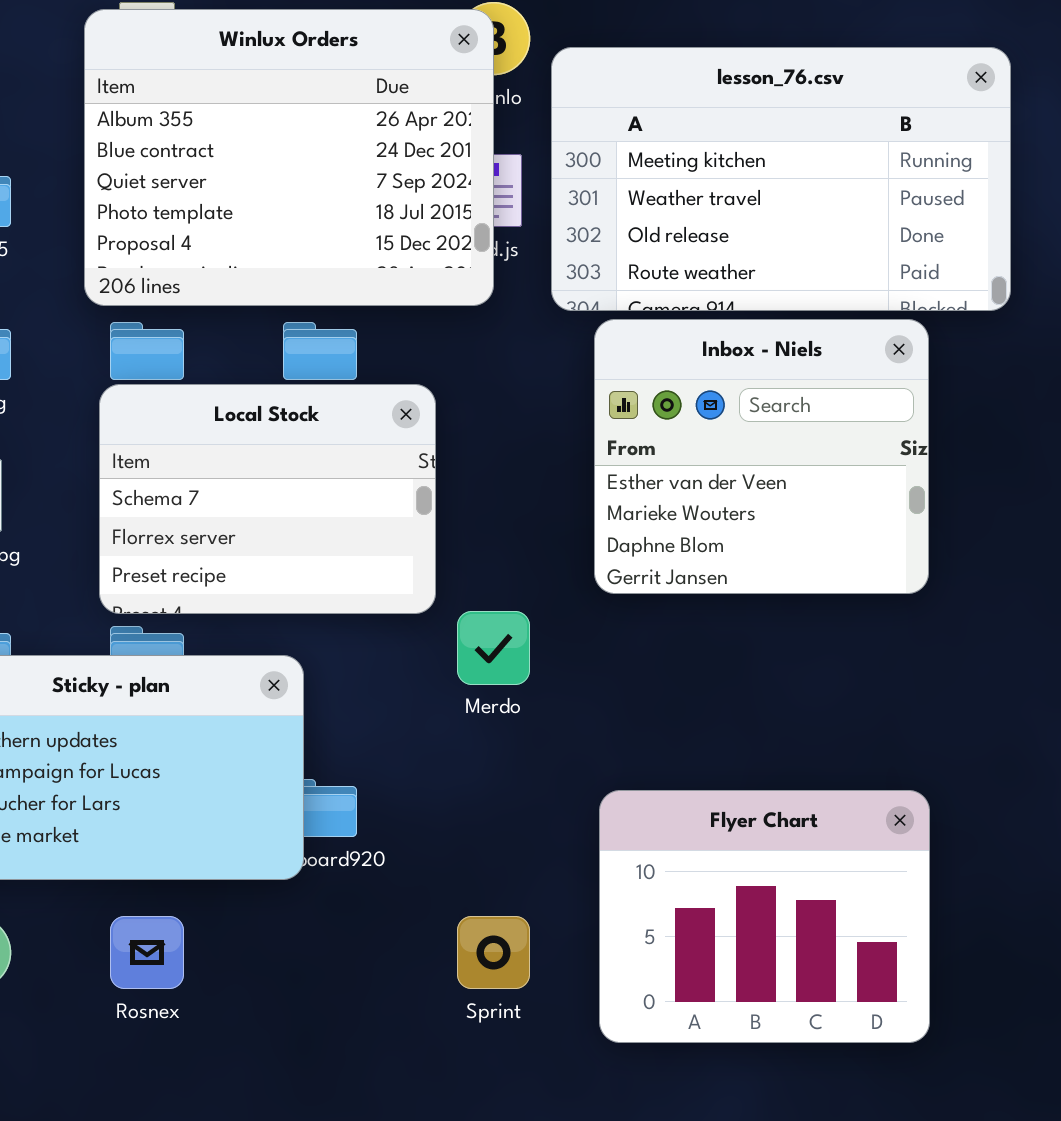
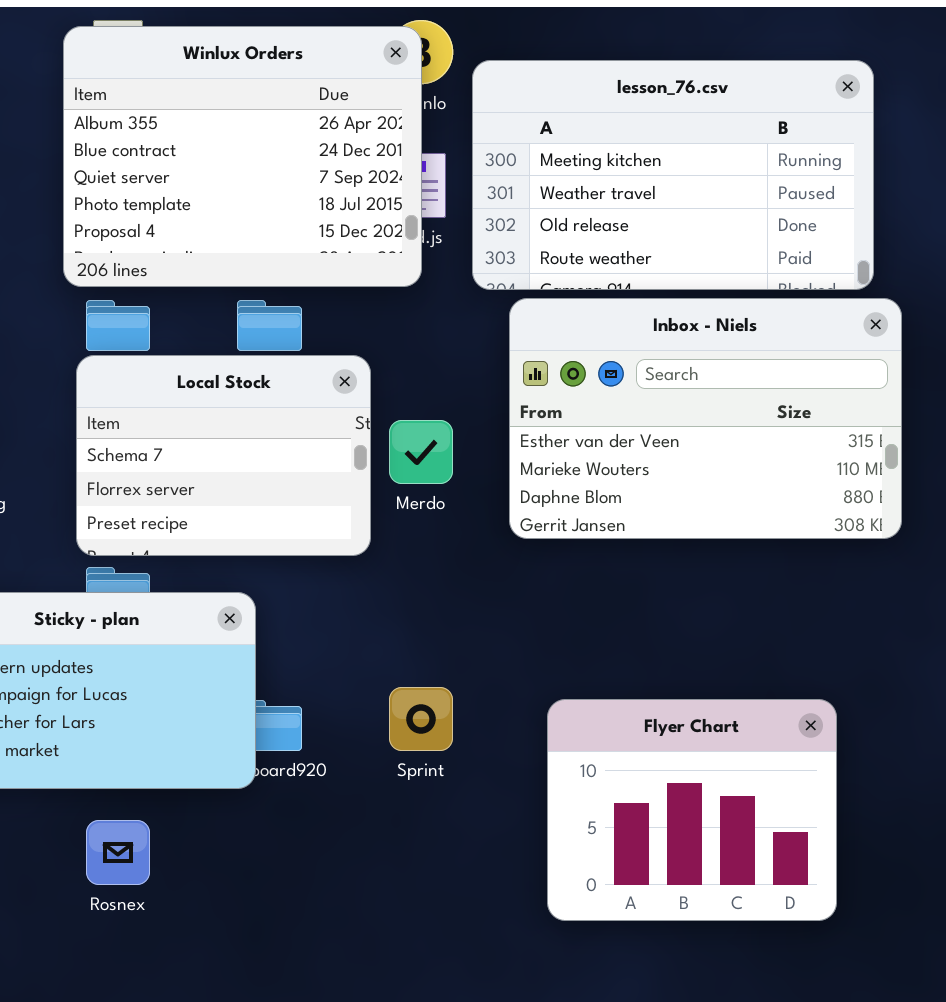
Inbox - Niels: [594,319,929,594] -> [509,298,902,539], resized
Merdo: [457,611,530,685] -> [389,420,453,484], moved
Flyer Chart: [599,790,930,1043] -> [547,699,837,921], moved
Sprint: [457,916,530,989] -> [389,687,453,751], moved

